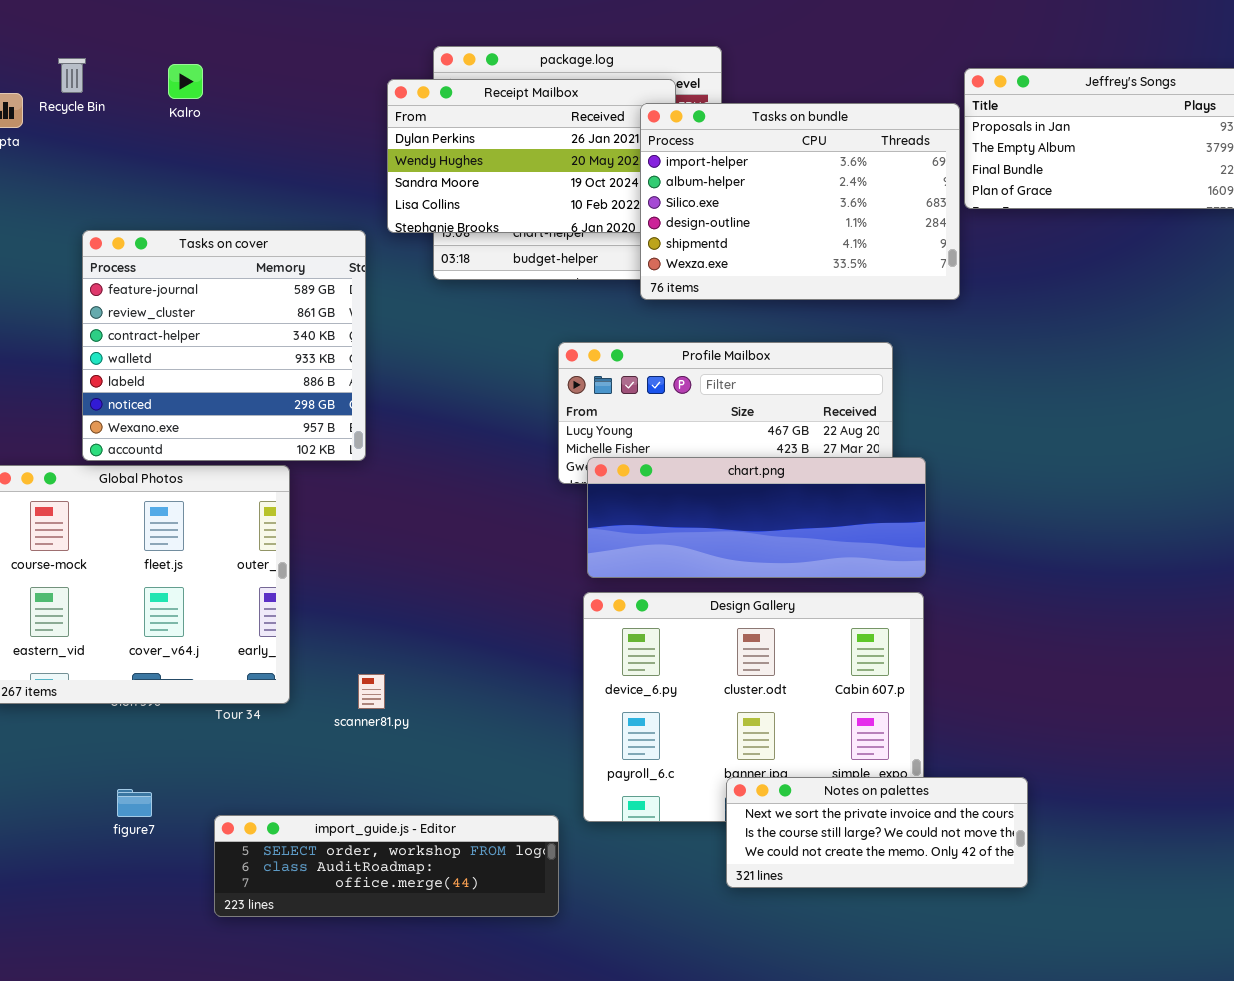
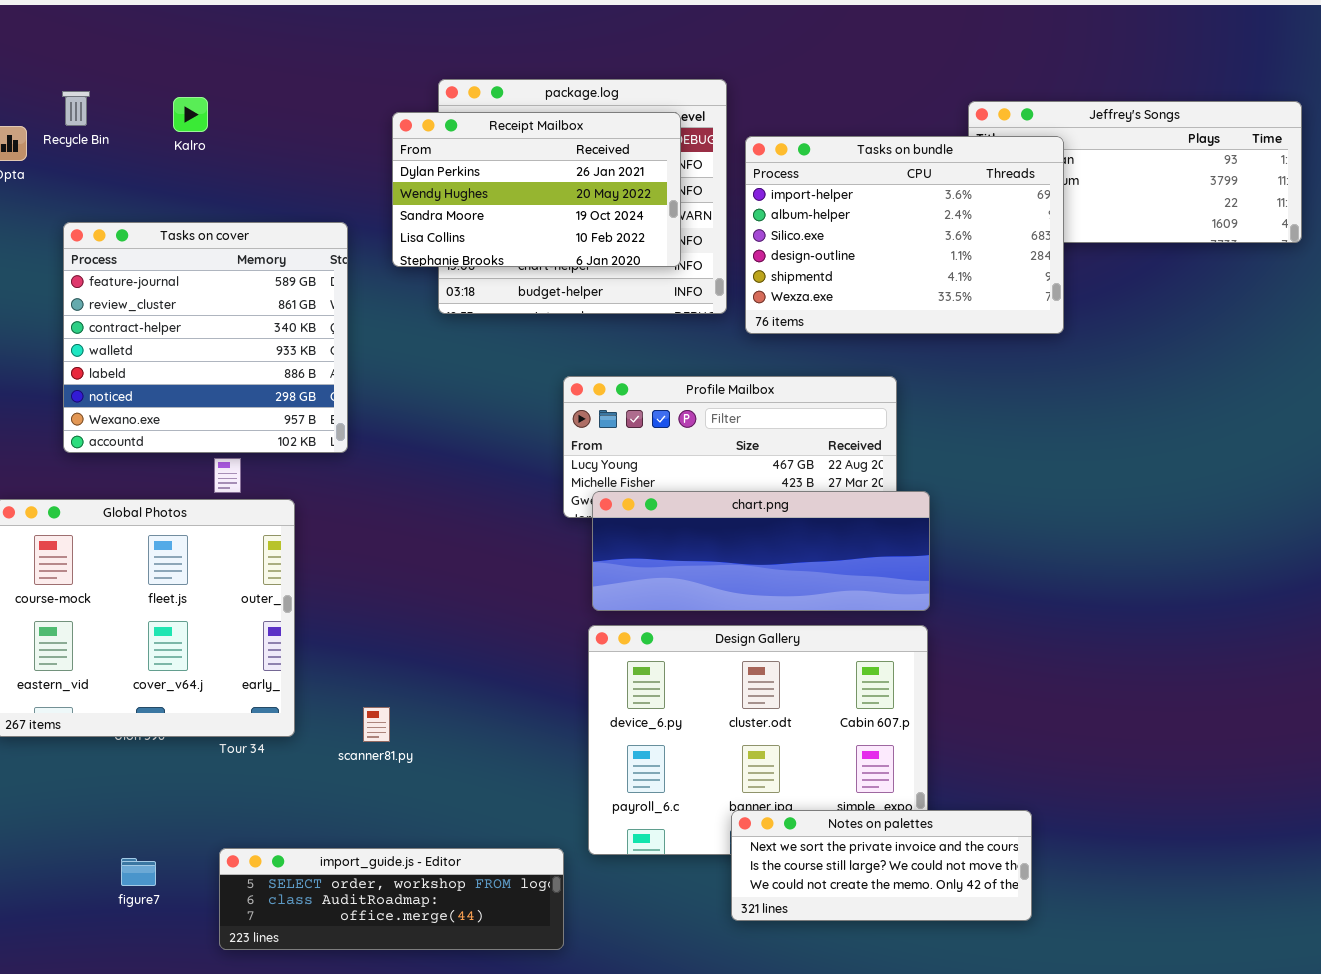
Tasks on bundle: [640,103,960,300] -> [745,136,1064,334], moved
Tasks on cover: [82,230,366,461] -> [63,222,348,453], moved
figure7: [117,789,152,817] -> [121,858,156,886], moved

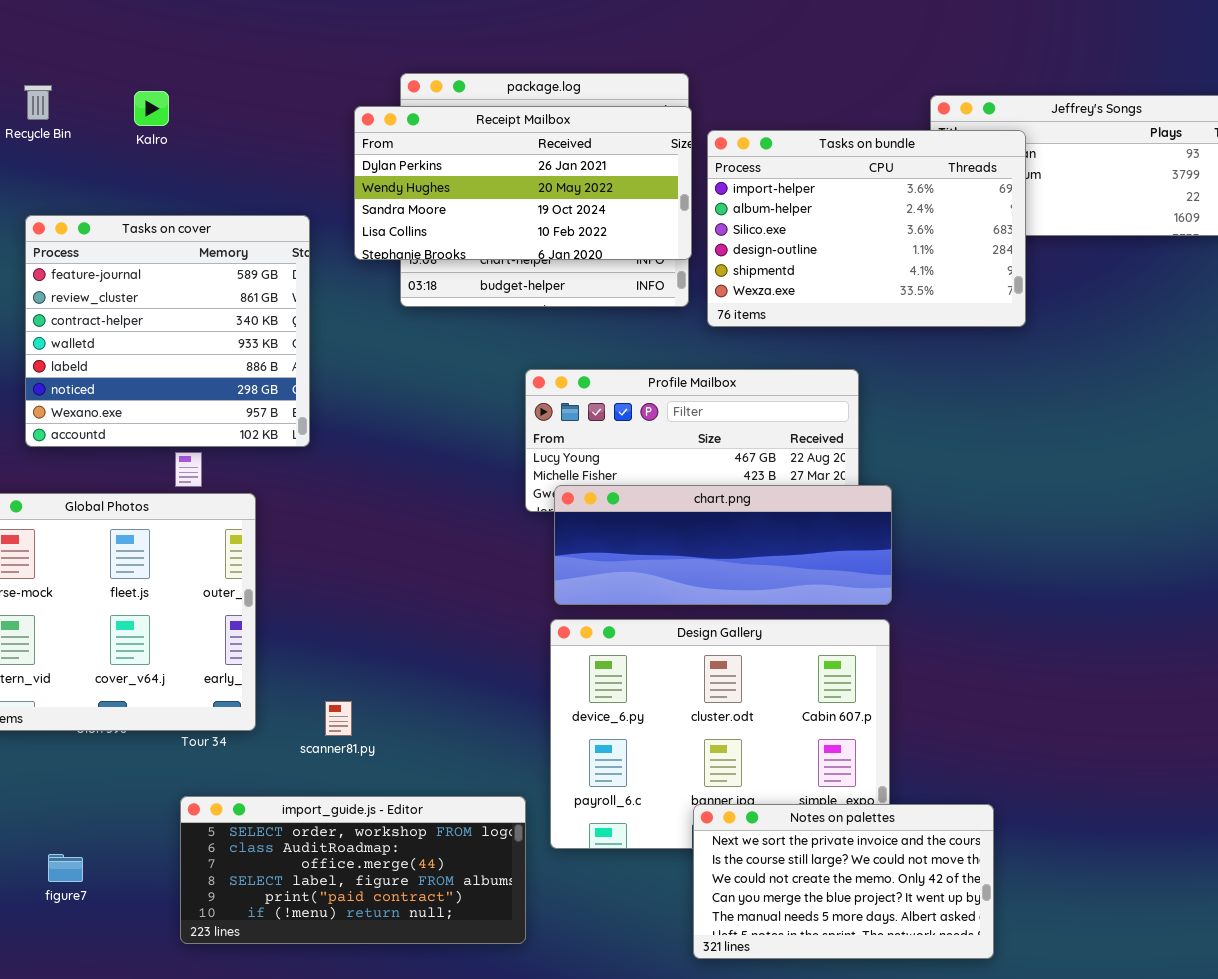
Receipt Mailbox: [392,112,681,267] -> [354,106,692,260], resized
Notes on palettes: [731,810,1032,921] -> [693,804,994,959], resized
import_guide.js - Editor: [219,848,564,950] -> [180,796,526,944], resized
figure7: [121,858,156,886] -> [48,854,83,882], moved

